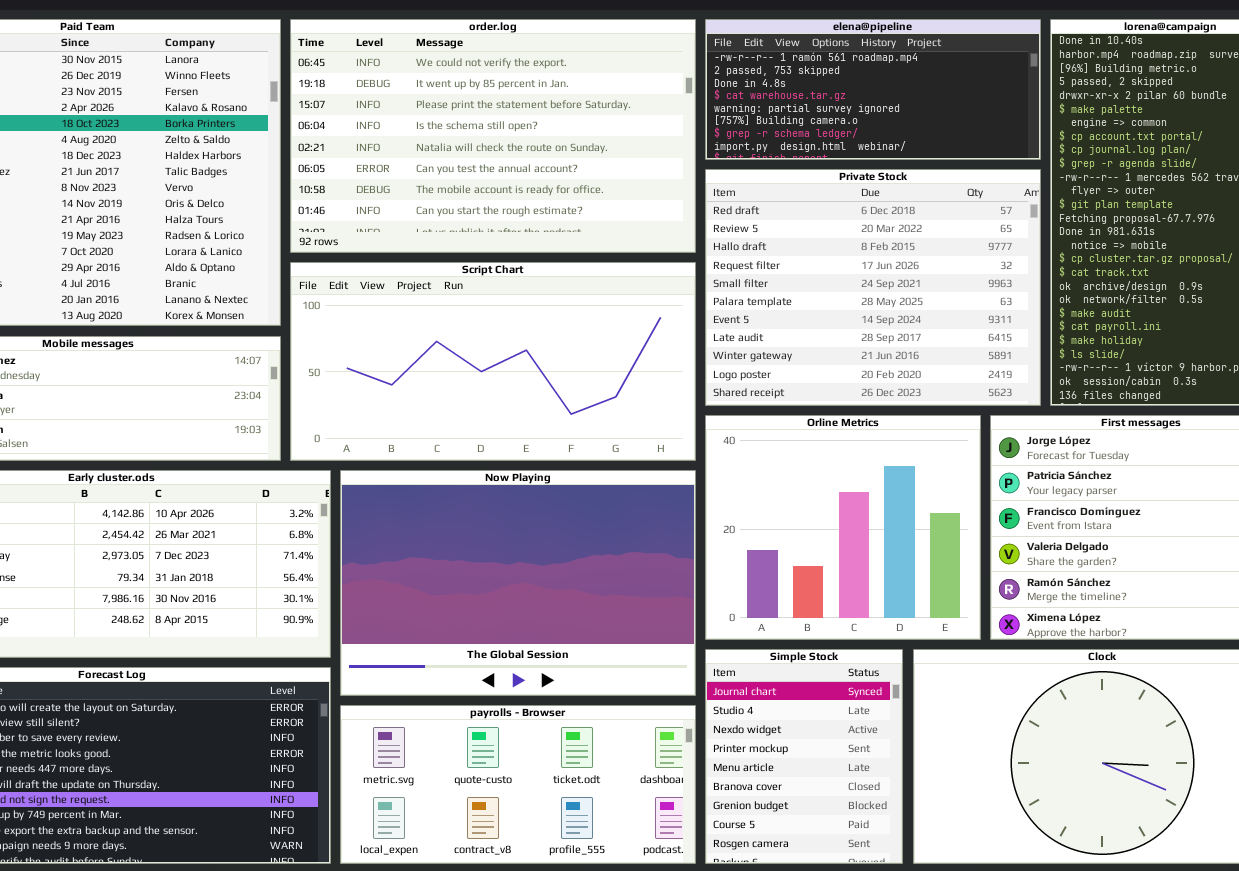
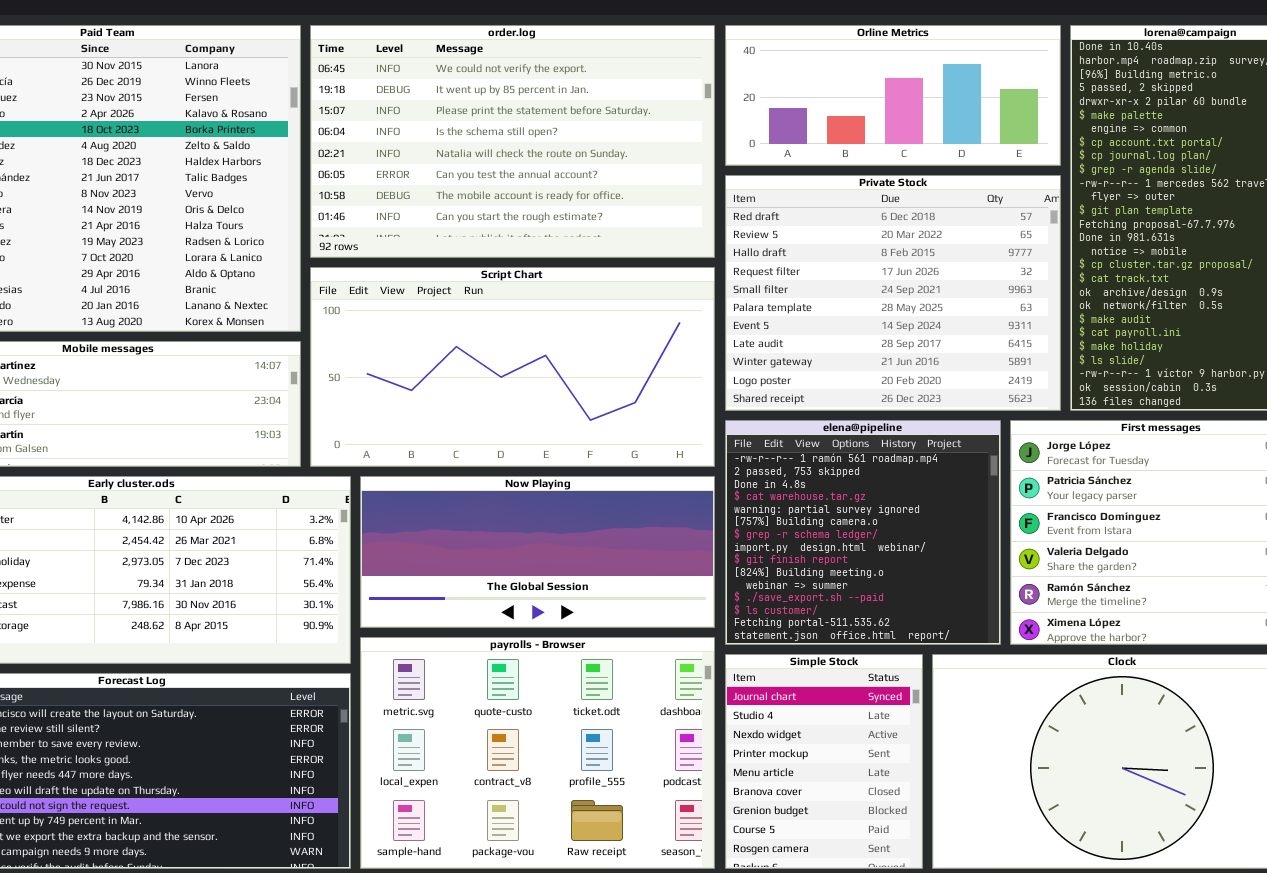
elena@pipeline: [705,19,1041,160] -> [725,420,1001,645], moved, resized
Orline Metrics: [705,415,981,640] -> [725,25,1061,166], moved, resized
Now Playing: [340,470,696,696] -> [360,476,715,628], resized
payrolls - Browser: [340,705,696,864] -> [360,637,715,869], resized

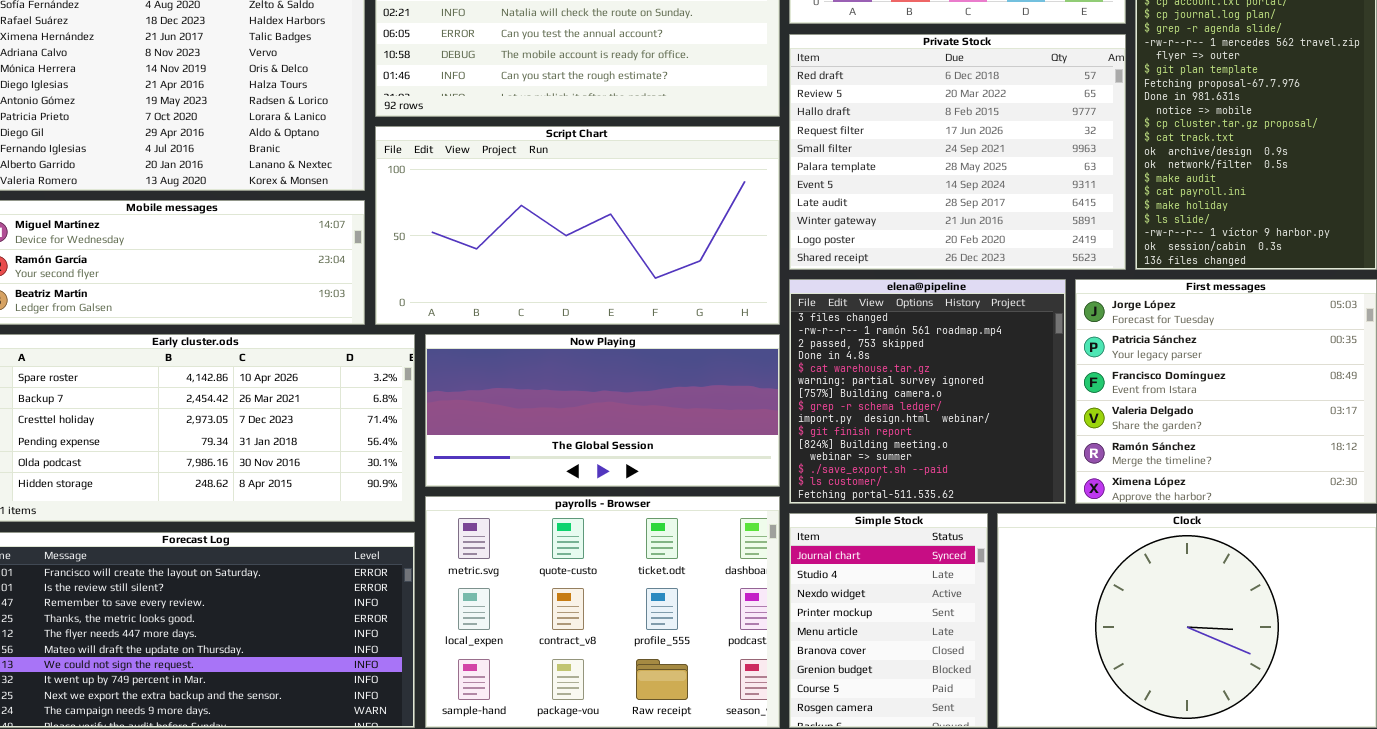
elena@pipeline: [725,420,1001,645] -> [789,279,1066,504], scrolled up 1 row

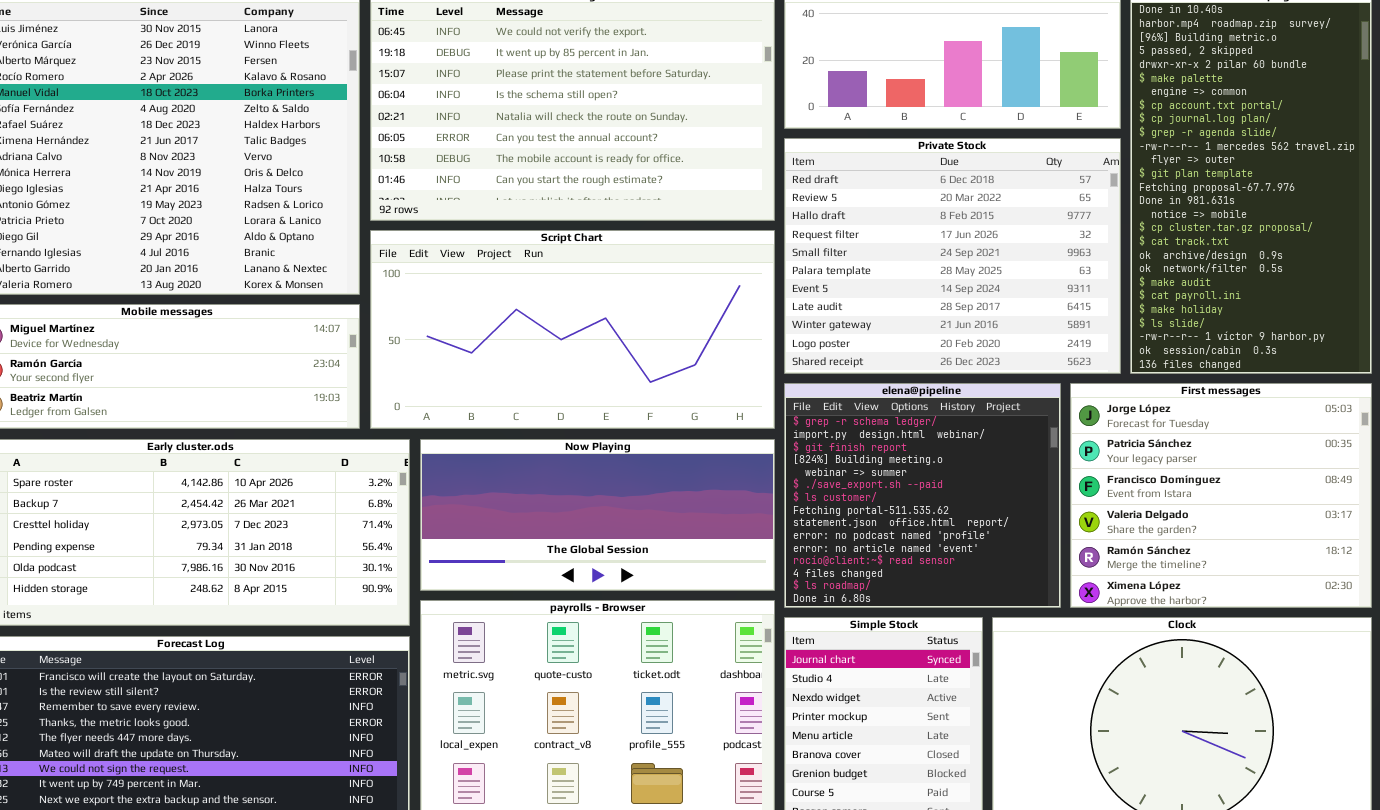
elena@pipeline: [789,279,1066,504] -> [784,383,1061,608], scrolled down 7 rows

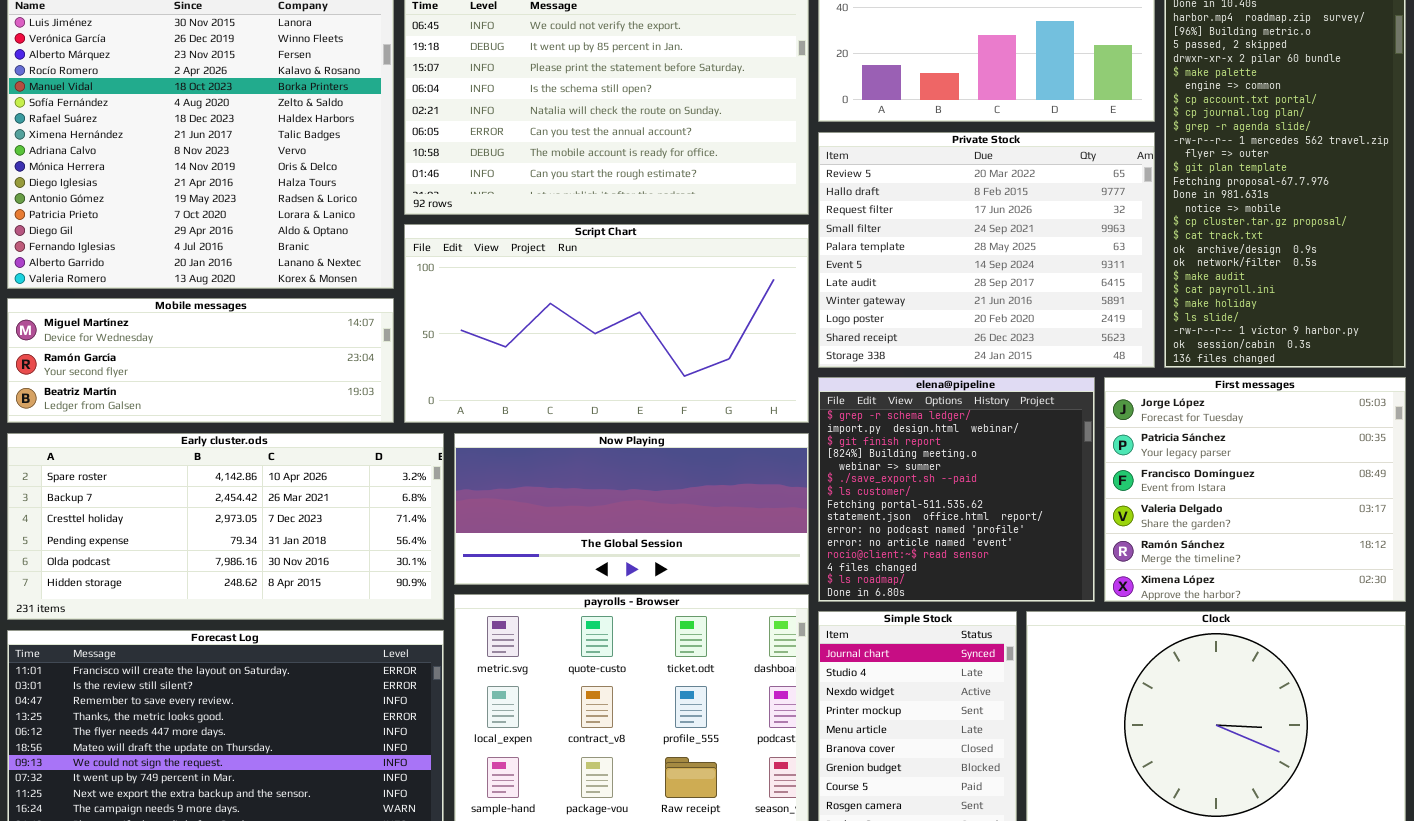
Private Stock: [784,138,1121,374] -> [818,132,1155,368], scrolled down 1 row

